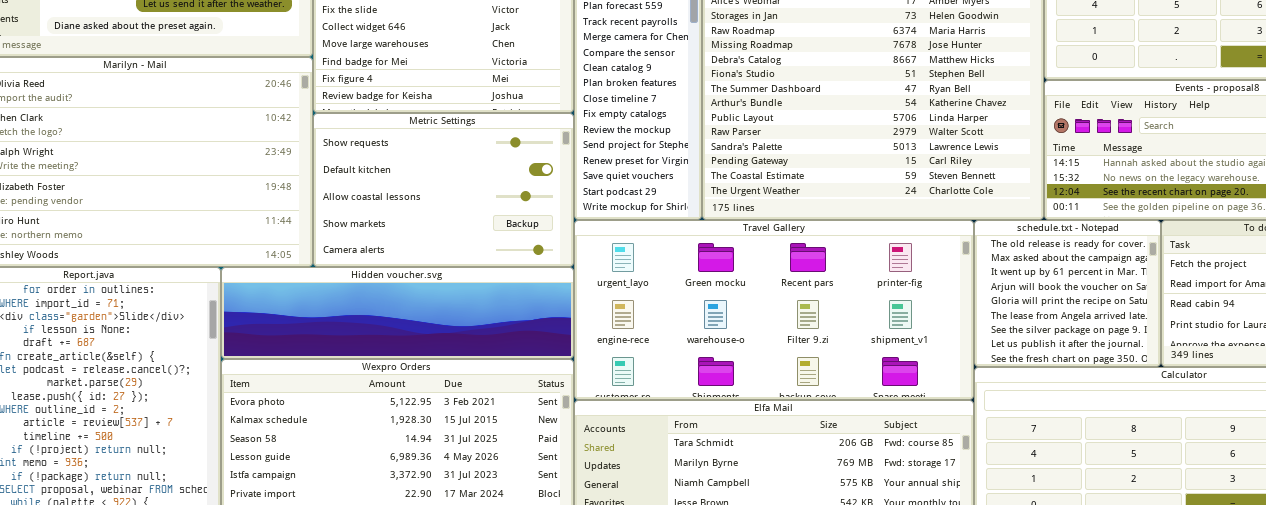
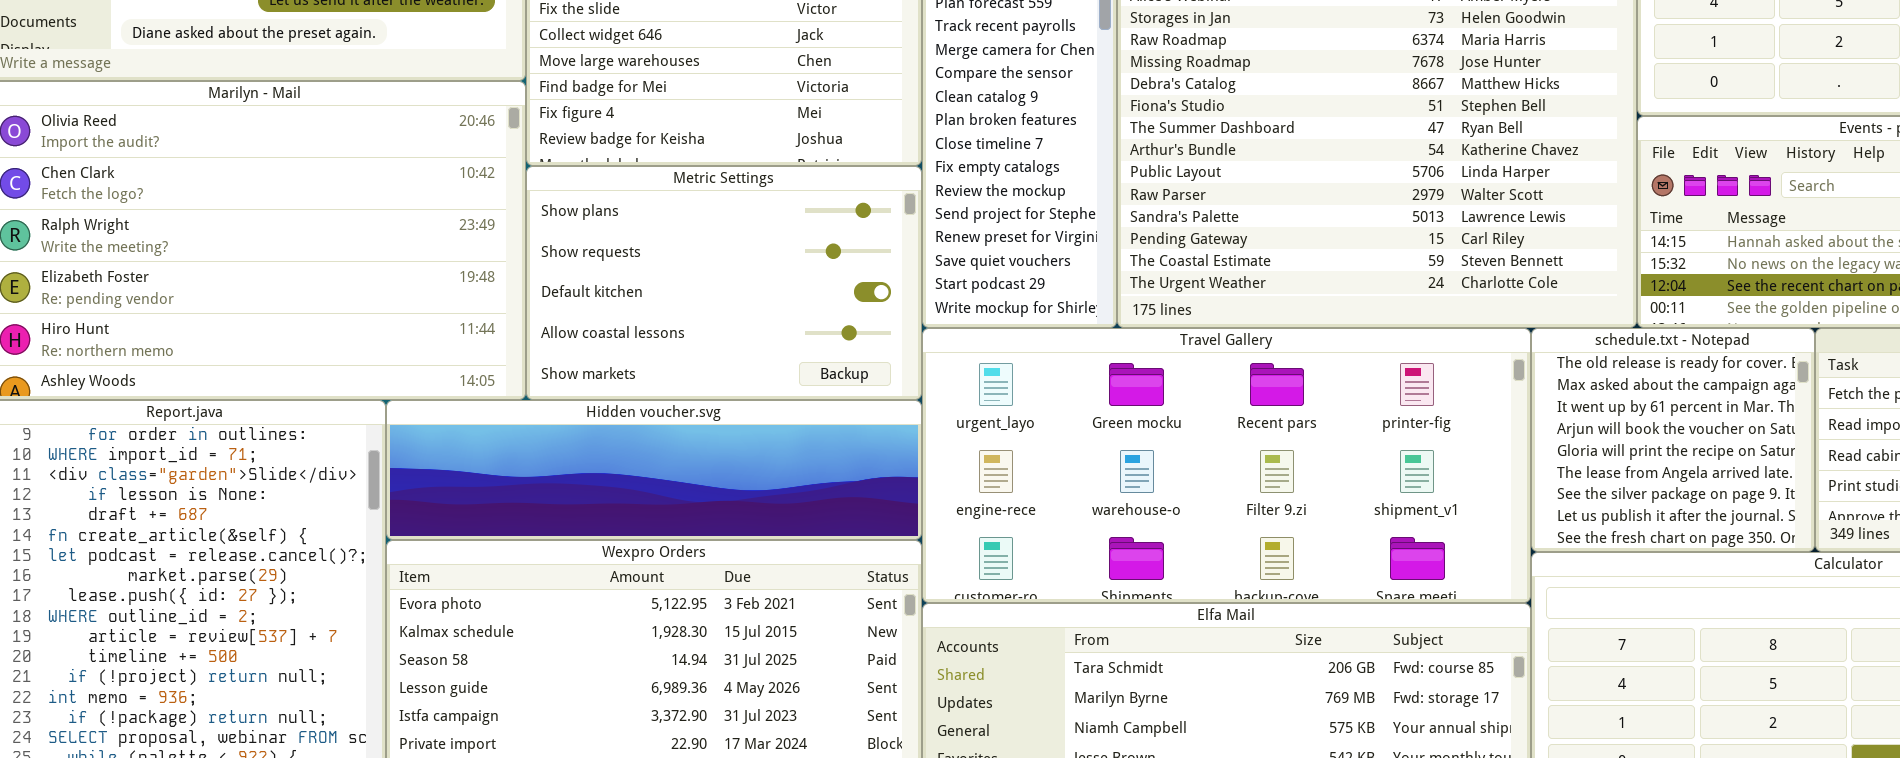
Metric Settings: [313,113,574,267] -> [526,166,922,400], scrolled up 1 row

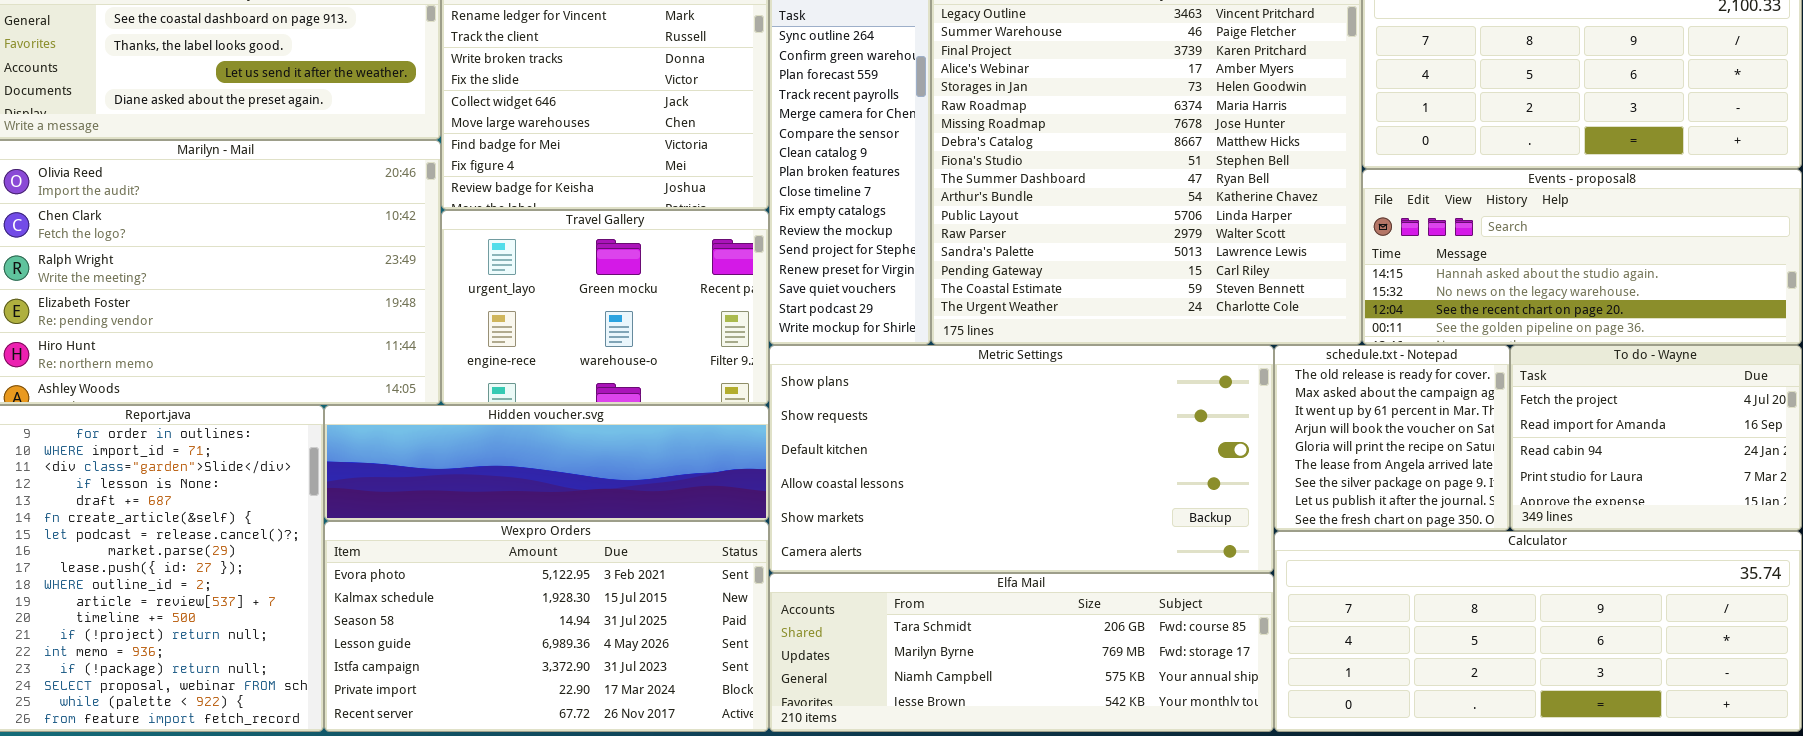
Metric Settings: [526,166,922,400] -> [769,345,1274,573], moved, resized
Travel Gallery: [922,328,1531,603] -> [441,210,769,405], moved, resized

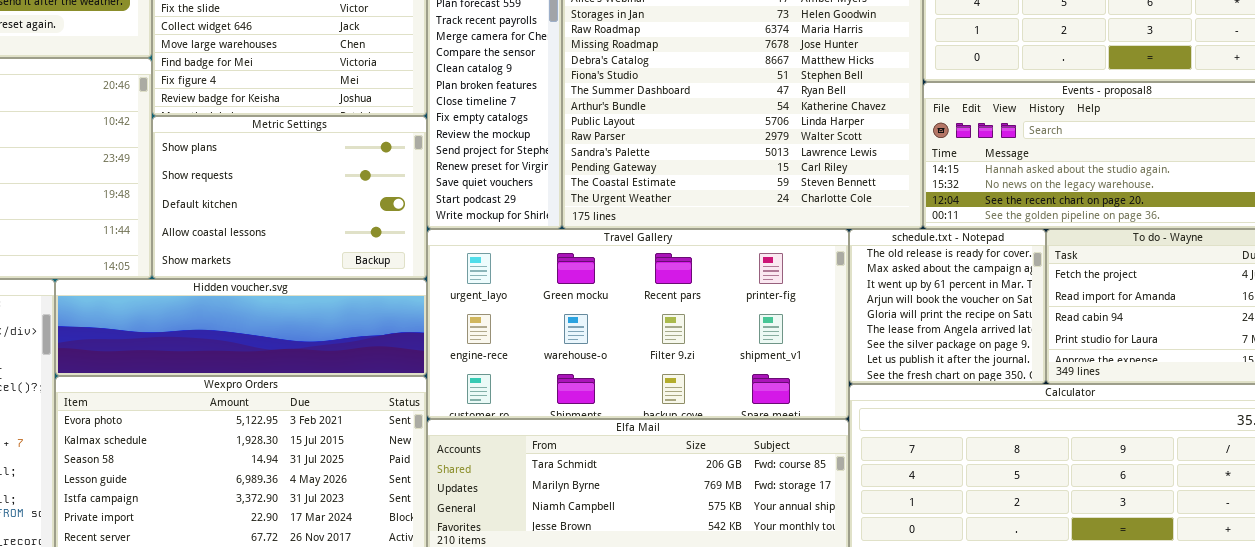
Travel Gallery: [441,210,769,405] -> [427,229,849,419], moved, resized
Metric Settings: [769,345,1274,573] -> [152,116,427,279], moved, resized

